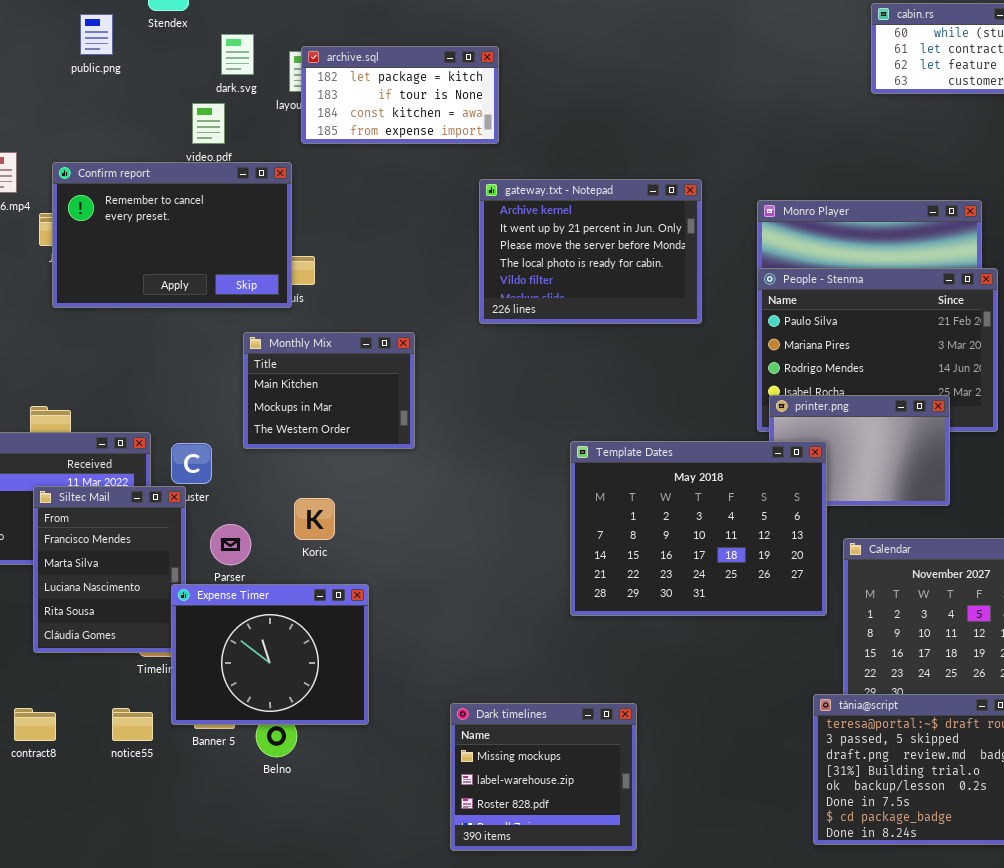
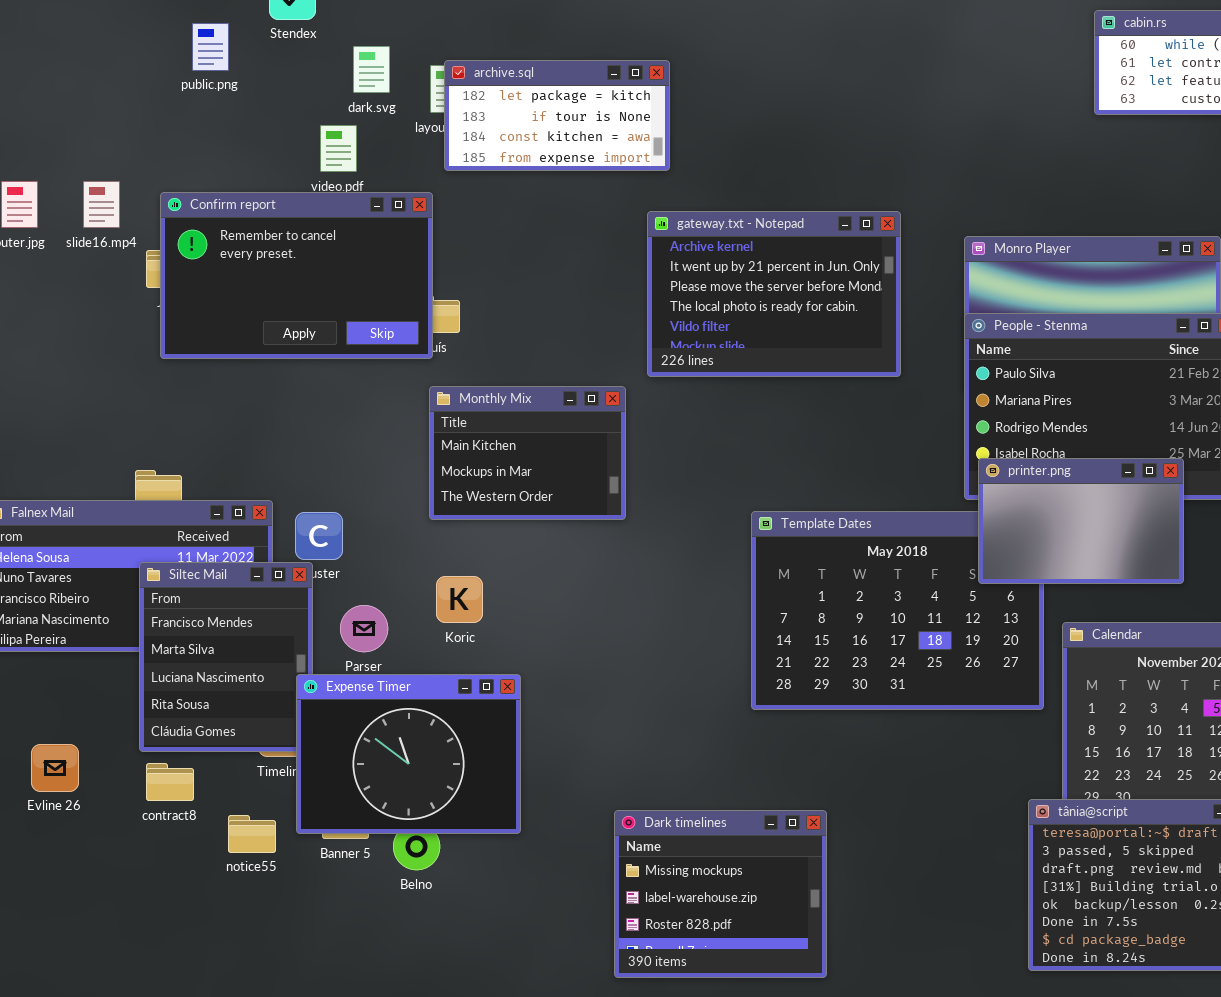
Monthly Mix: [243,332,415,449] -> [429,386,626,520], moved
printer.png: [769,395,950,506] -> [978,458,1184,584], raised
contract8: [14,708,56,741] -> [146,763,194,801], moved

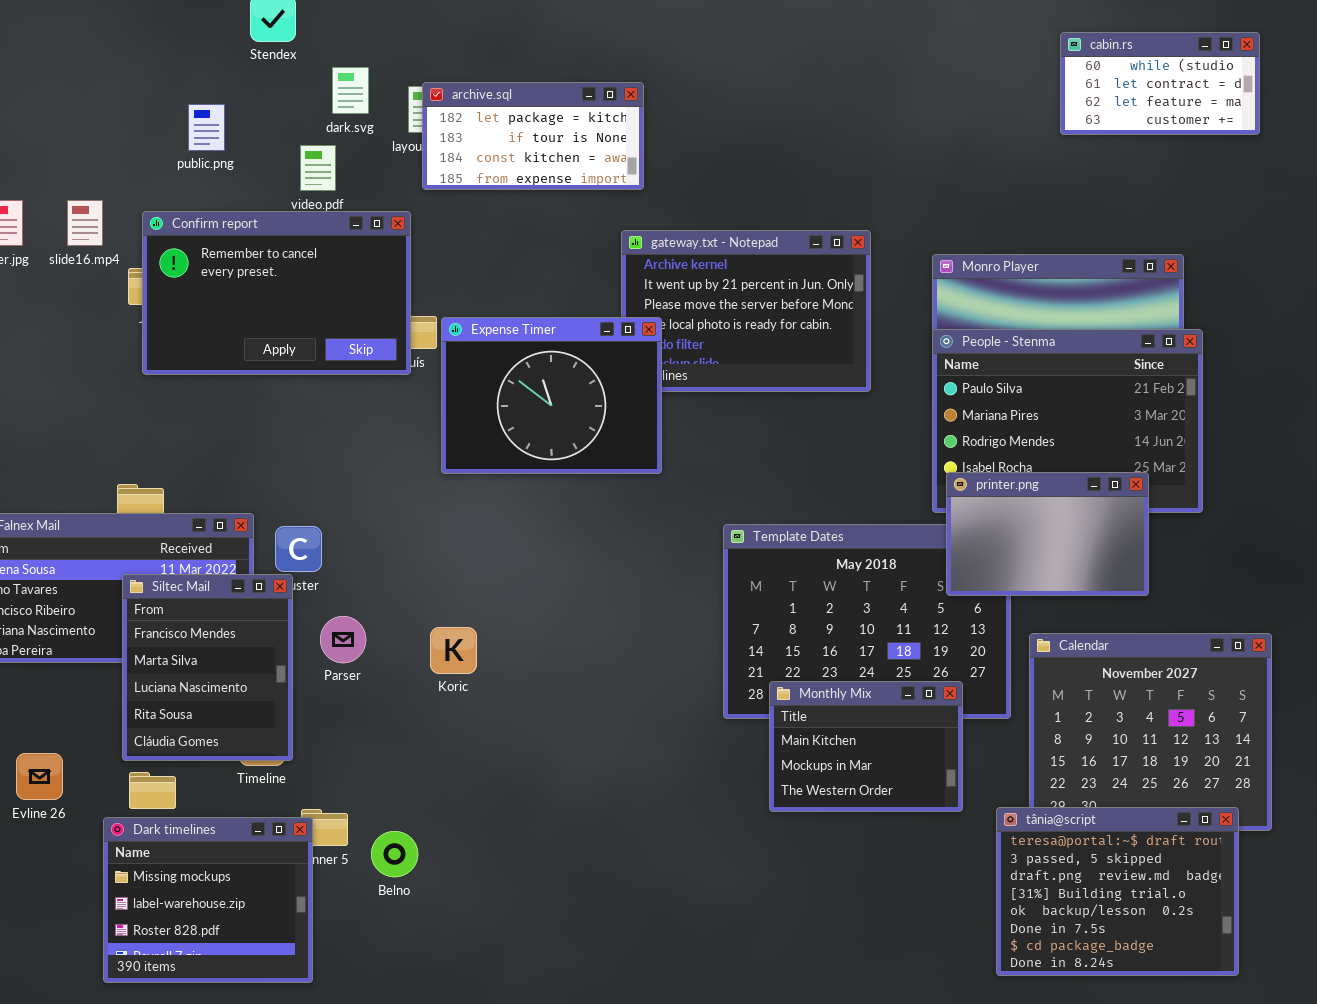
public.png: [192,23,229,71] -> [188,104,225,151], moved
Monthly Mix: [429,386,626,520] -> [769,681,963,812], moved
Koric: [436,576,483,623] -> [430,627,477,674], moved
Expense Timer: [296,674,521,834] -> [441,317,662,474], moved
Dark timelines: [614,810,827,978] -> [103,817,313,983], moved

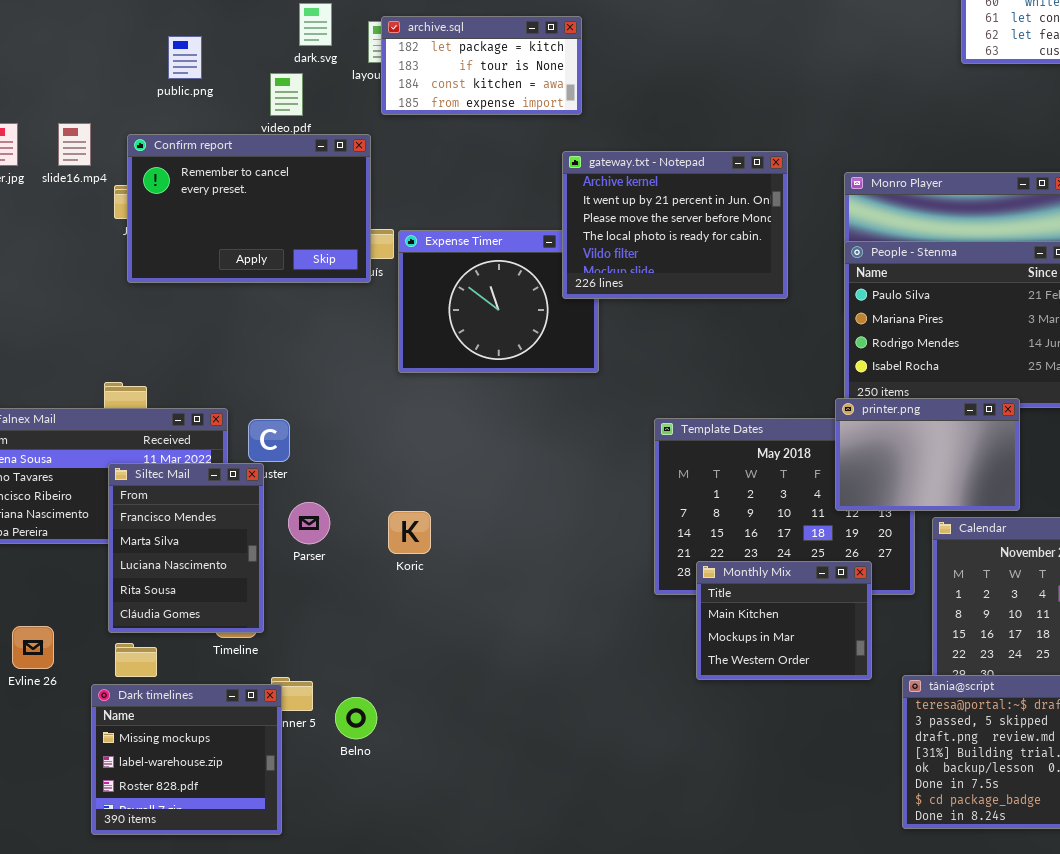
gateway.txt - Notepad: [621,230,871,392] -> [562,151,788,299], raised
printer.png: [946,472,1149,596] -> [835,398,1020,511], moved

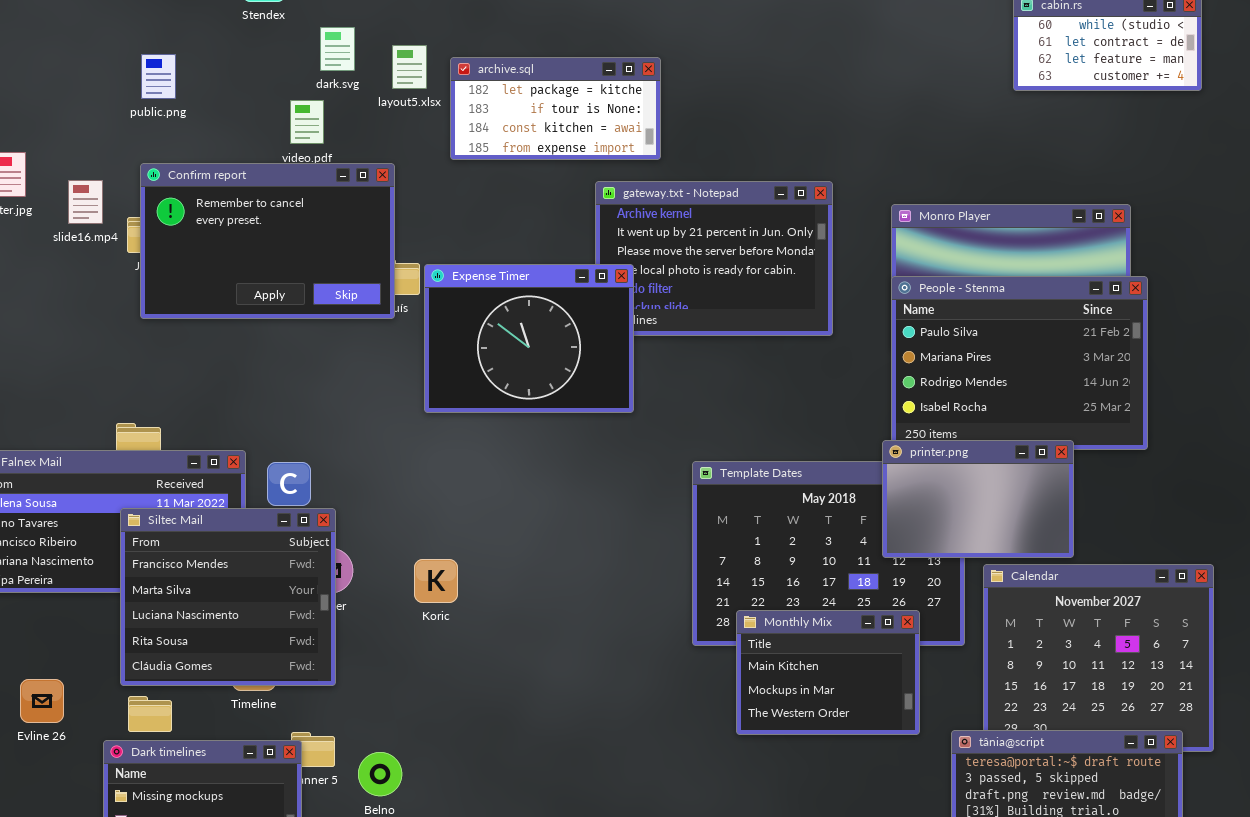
archive.sql: [381,16,582,115] -> [450,57,661,160], moved
public.png: [168,36,202,79] -> [141,54,176,99], moved
slide16.mp4: [58,123,91,166] -> [68,180,103,224], moved
Expense Timer: [398,230,599,373] -> [424,264,634,413], raised
Siltec Mail: [108,463,264,633] -> [120,508,336,686], resized

